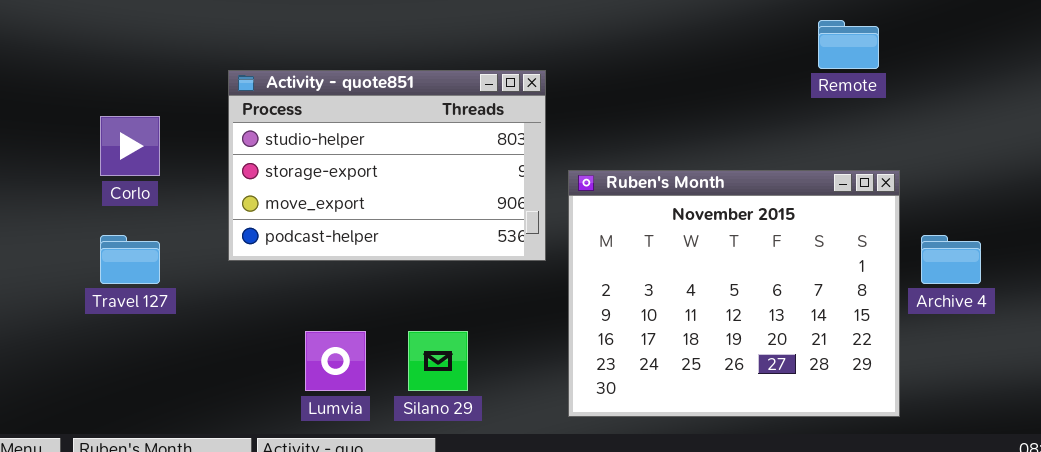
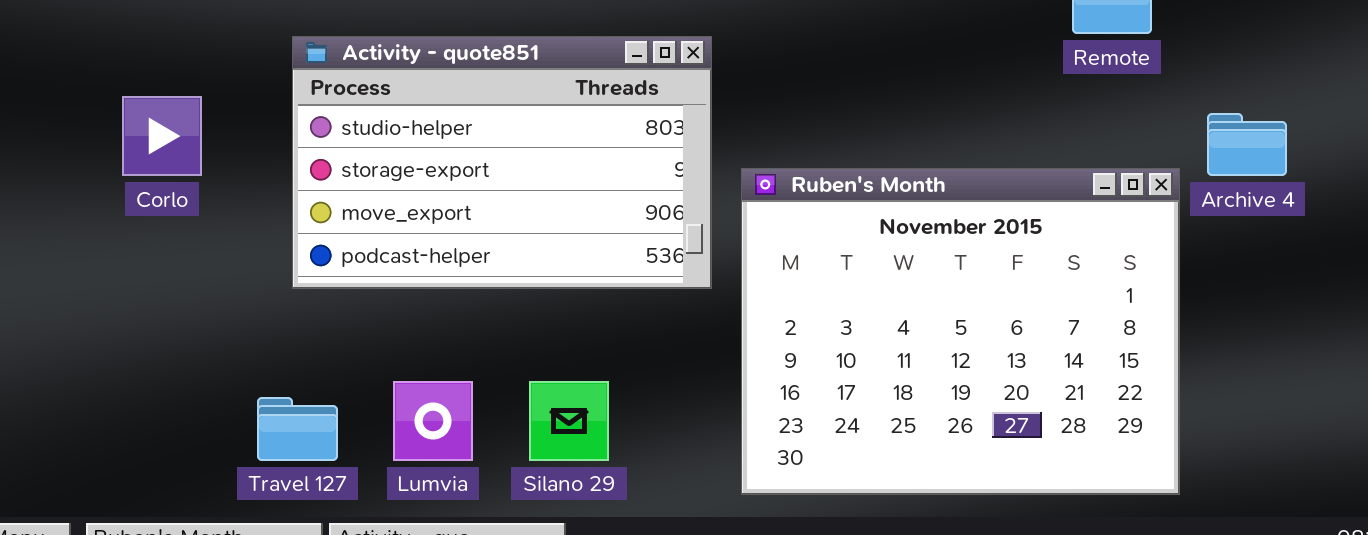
Travel 127: [100,235,160,284] -> [257,397,338,461], moved
Archive 4: [921,235,981,284] -> [1207,113,1287,176], moved

